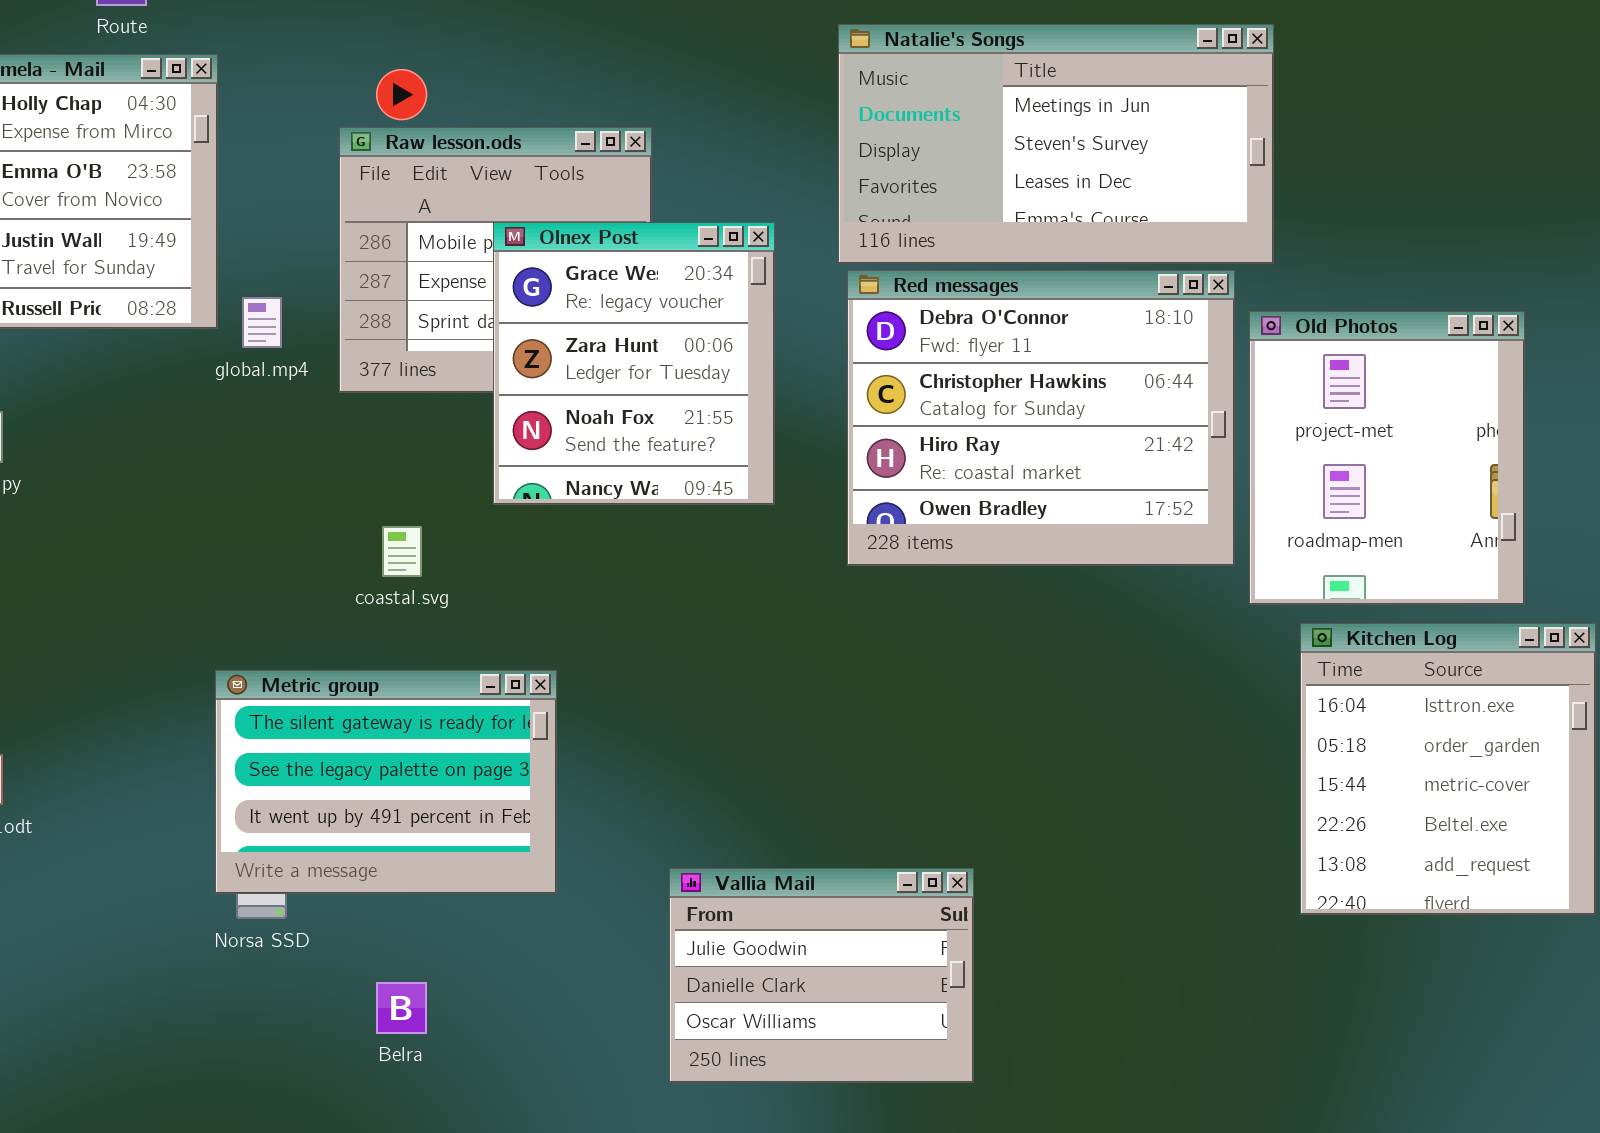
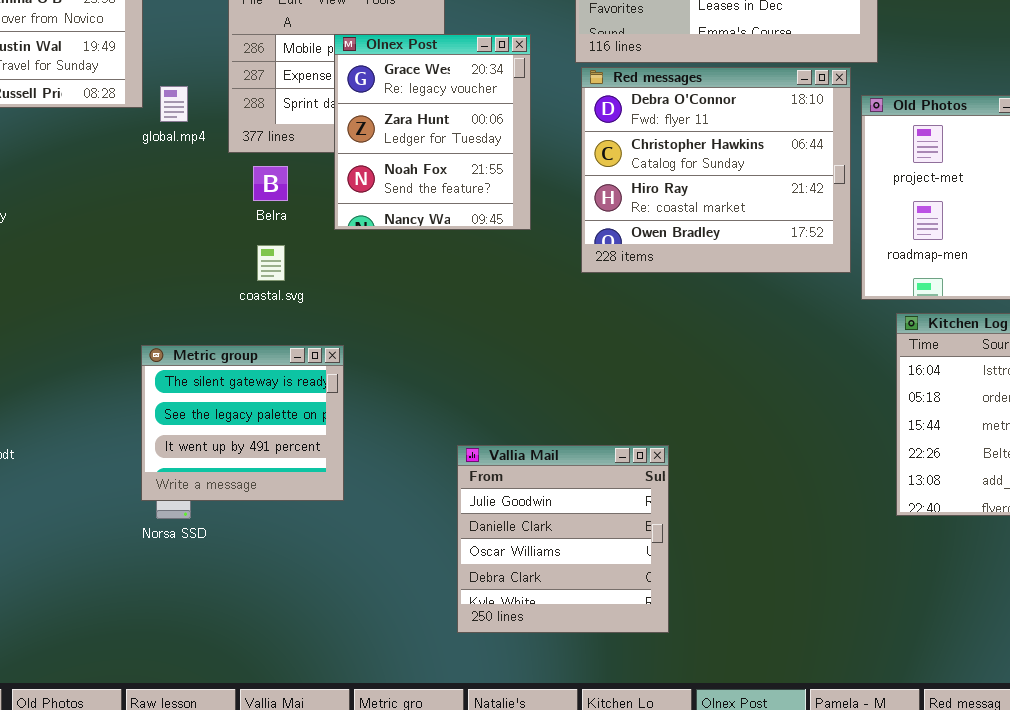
Metric group: [215,670,557,894] -> [141,345,344,501], resized
Vallia Mail: [669,868,974,1083] -> [457,445,669,633], resized
Belra: [376,982,427,1034] -> [253,166,288,201], moved

